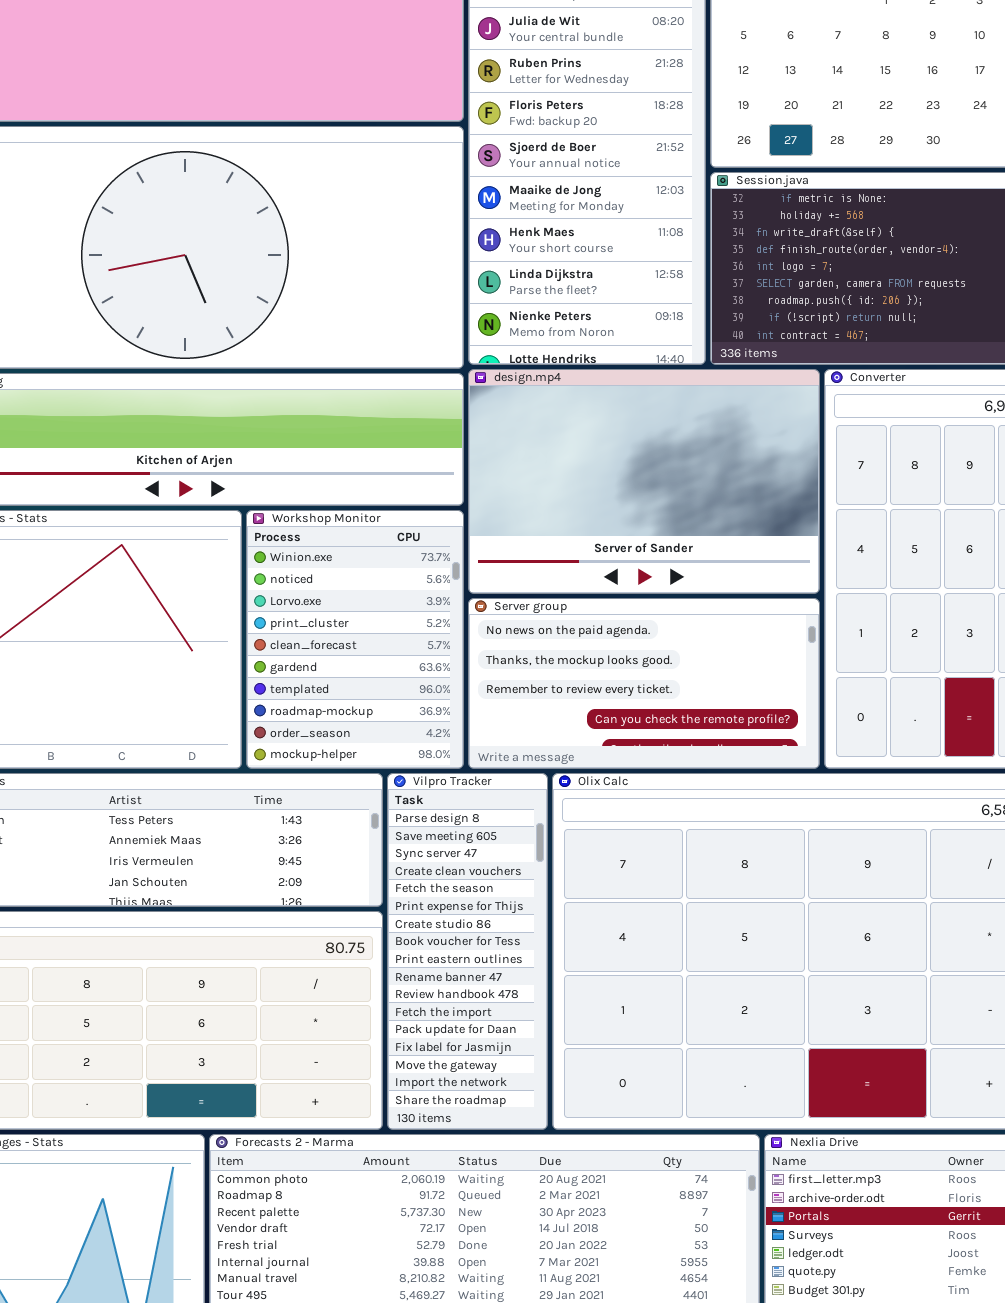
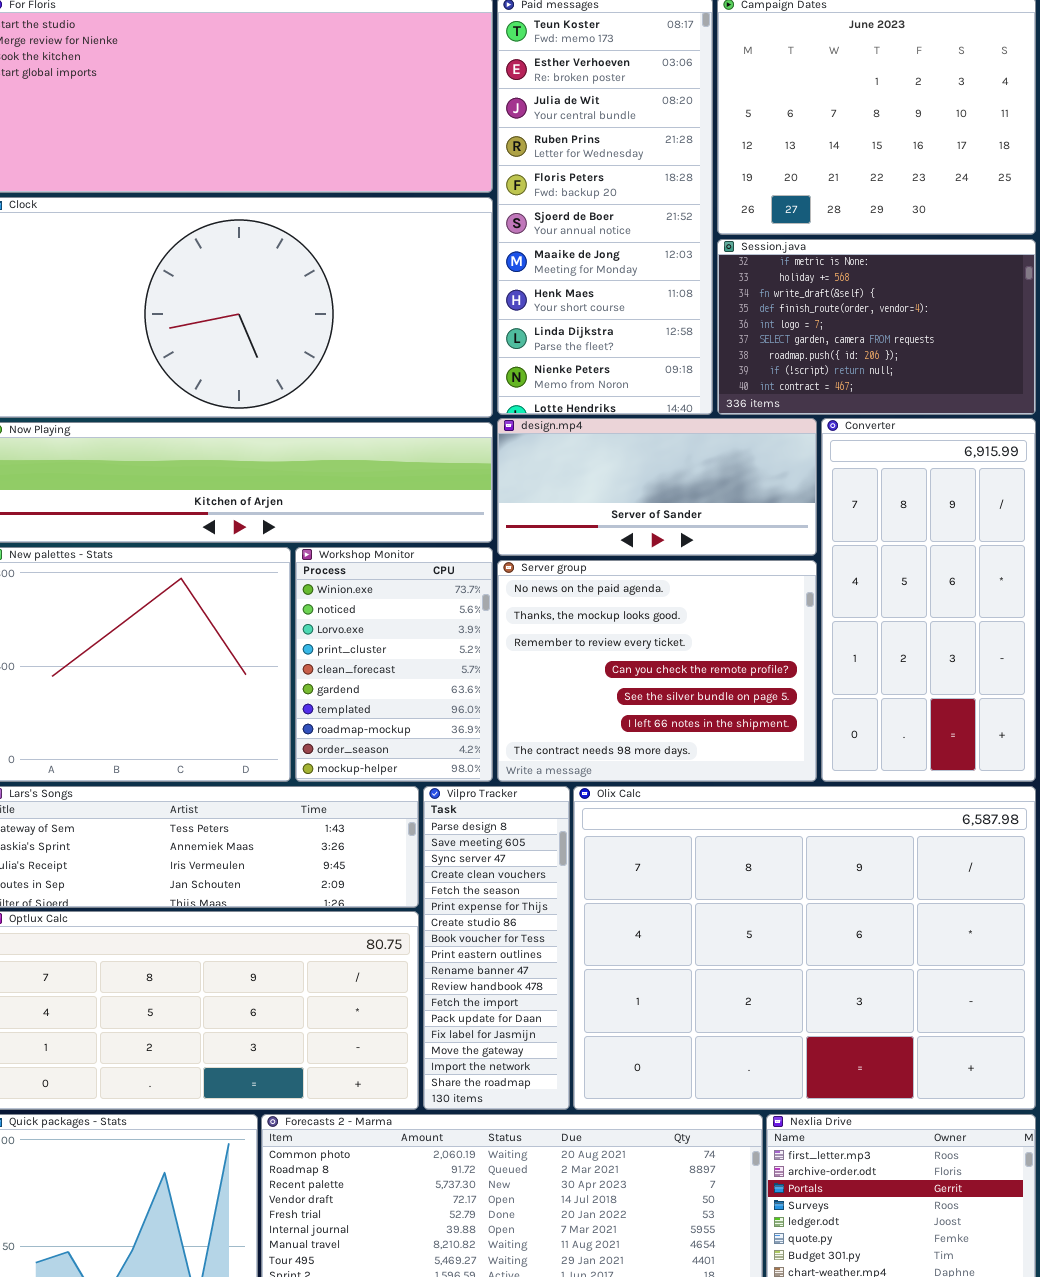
design.mp4: [468,369,820,594] -> [497,418,817,556], resized
Server group: [468,598,820,769] -> [497,560,817,782], resized

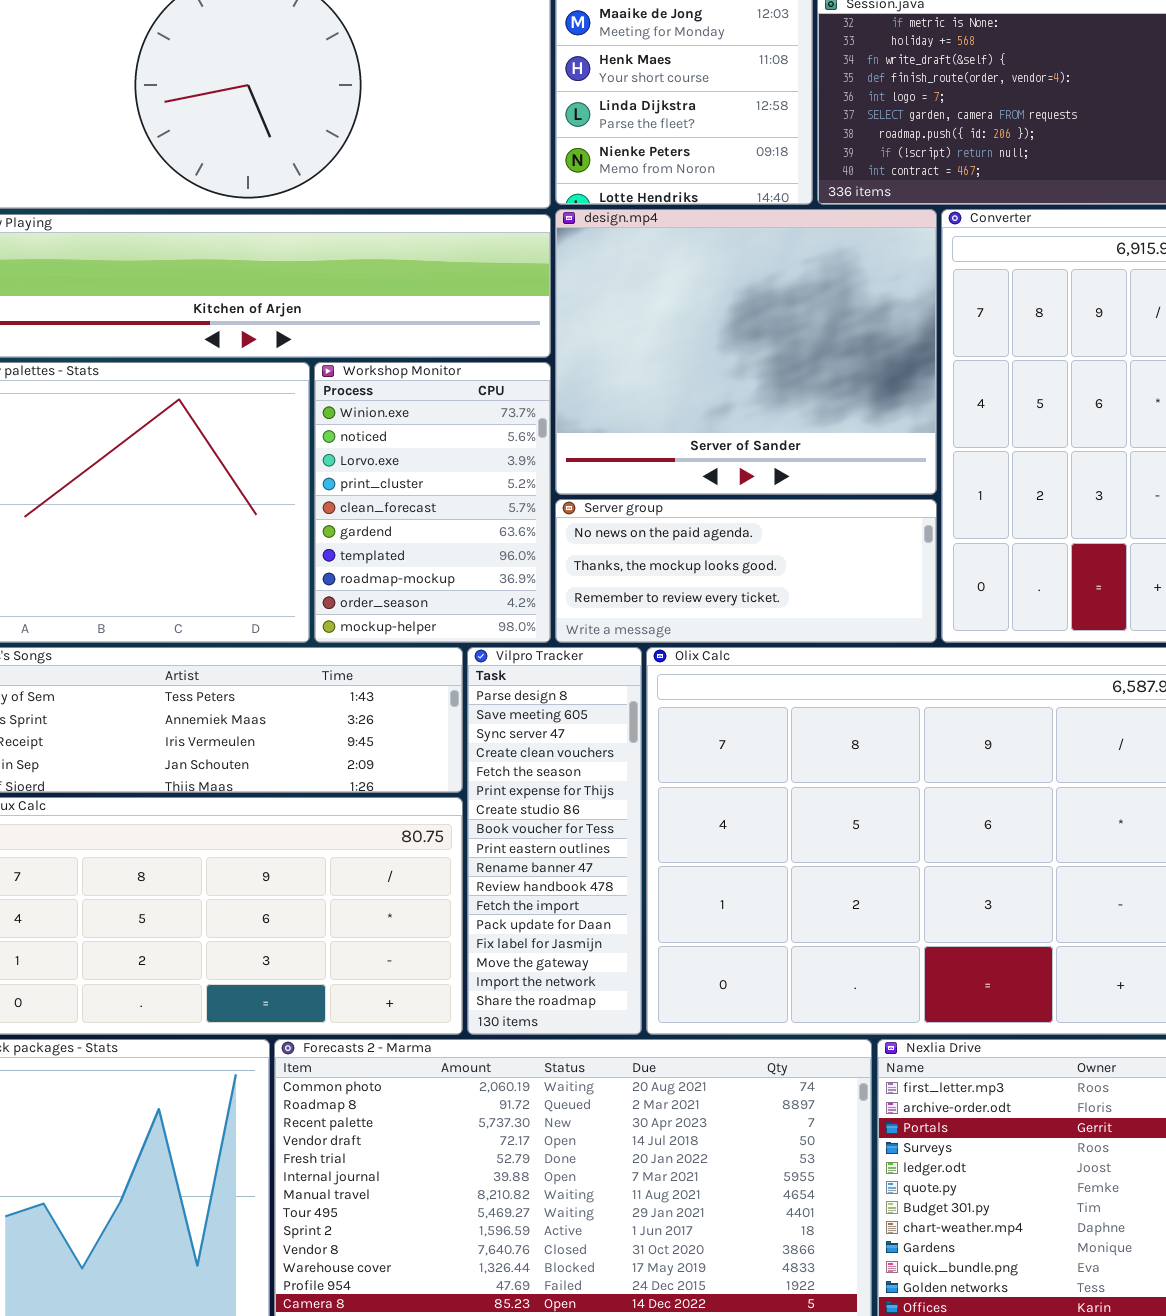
design.mp4: [497,418,817,556] -> [555,209,937,495], resized
Server group: [497,560,817,782] -> [555,499,937,643], resized

